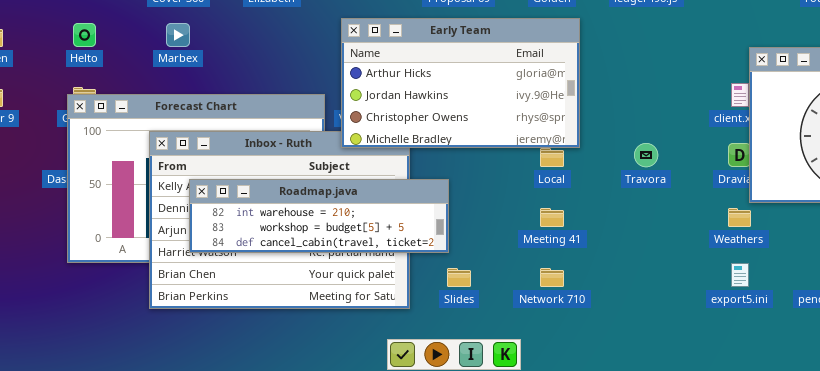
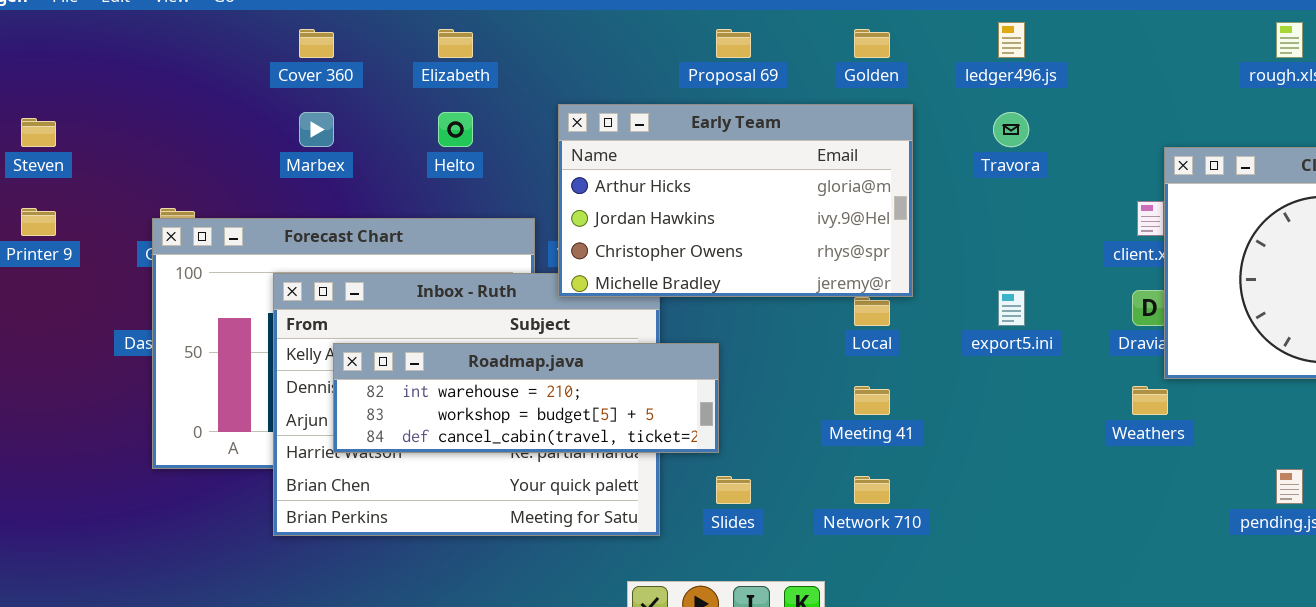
Helto: [73,23,96,47] -> [438,112,473,147], moved
Travora: [634,143,658,167] -> [993,112,1029,147], moved
export5.ini: [731,263,749,287] -> [998,290,1025,326], moved

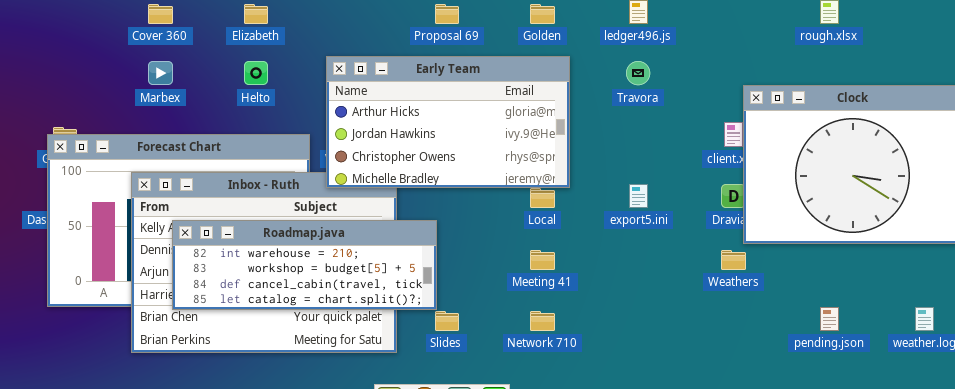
Roadmap.java: [333,343,719,453] -> [172,220,437,310], resized

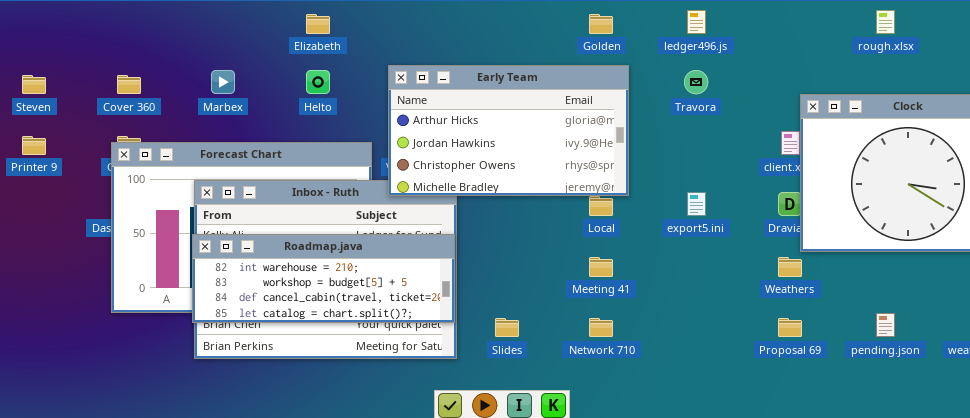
Cover 360: [148,4,173,24] -> [117,75,141,94], moved
Proposal 69: [435,4,459,24] -> [778,318,802,337], moved
Roadmap.java: [172,220,437,310] -> [192,234,455,323], moved

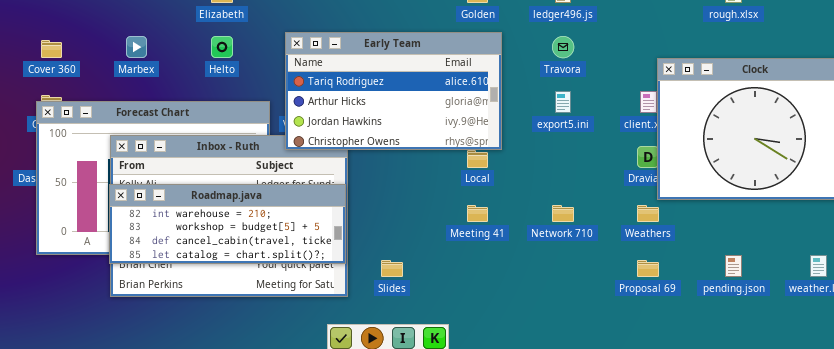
Early Team: [388,65,629,196] -> [285,32,502,150], scrolled up 1 row
export5.ini: [687,192,706,216] -> [555,91,571,113], moved
Network 710: [589,318,613,337] -> [552,205,574,222], moved

